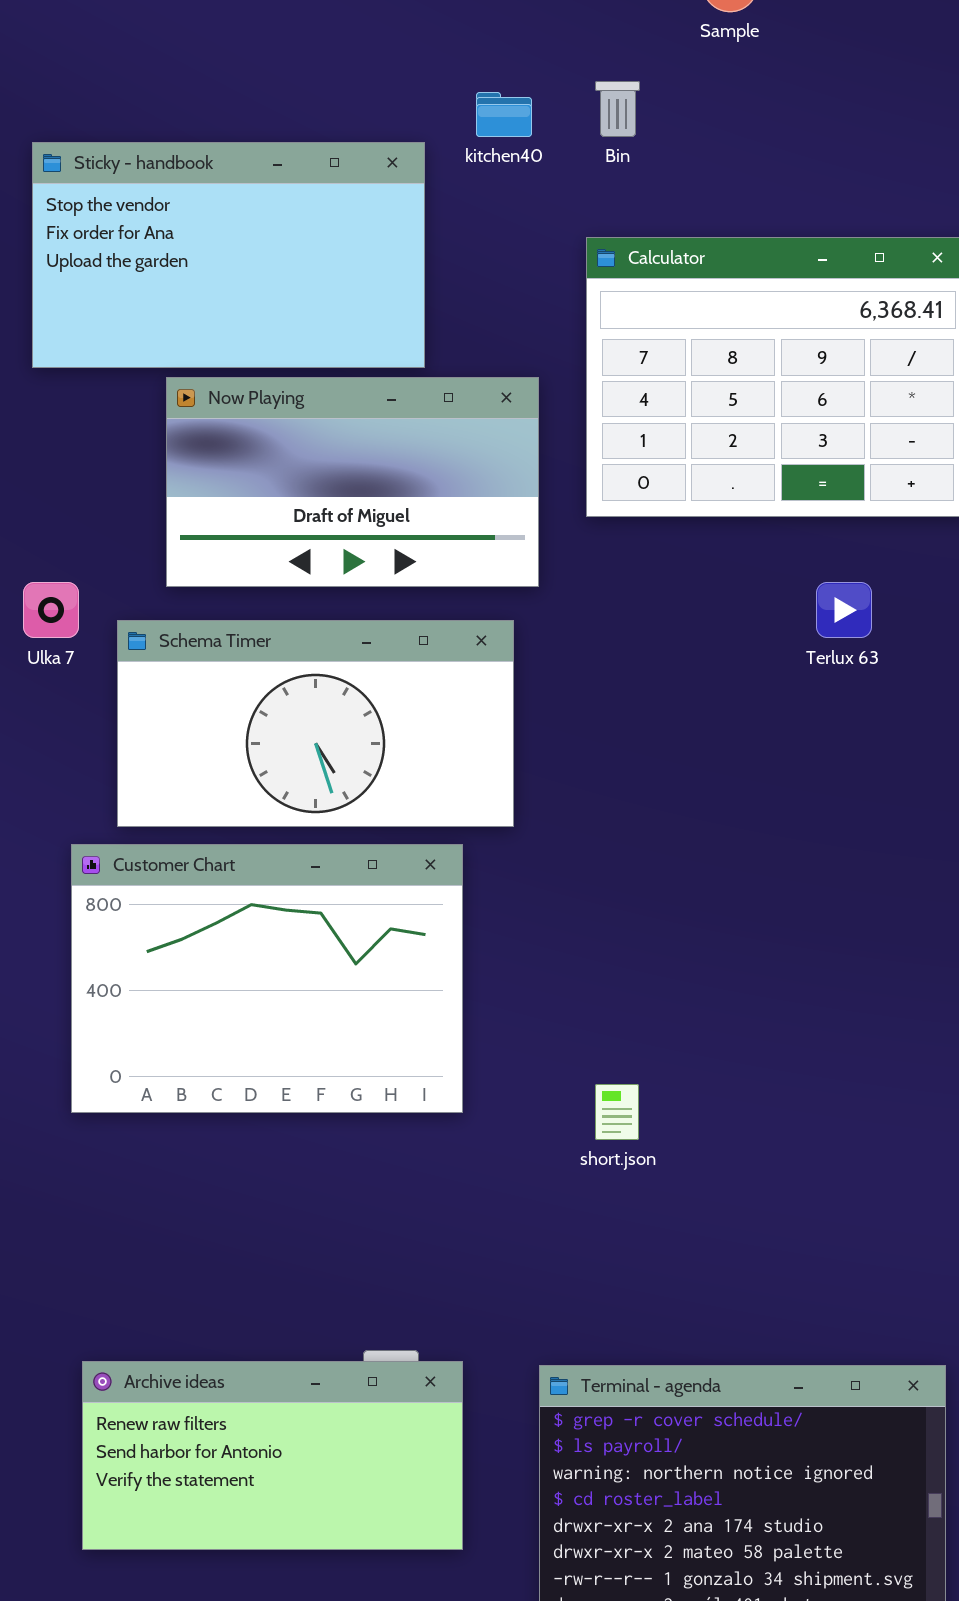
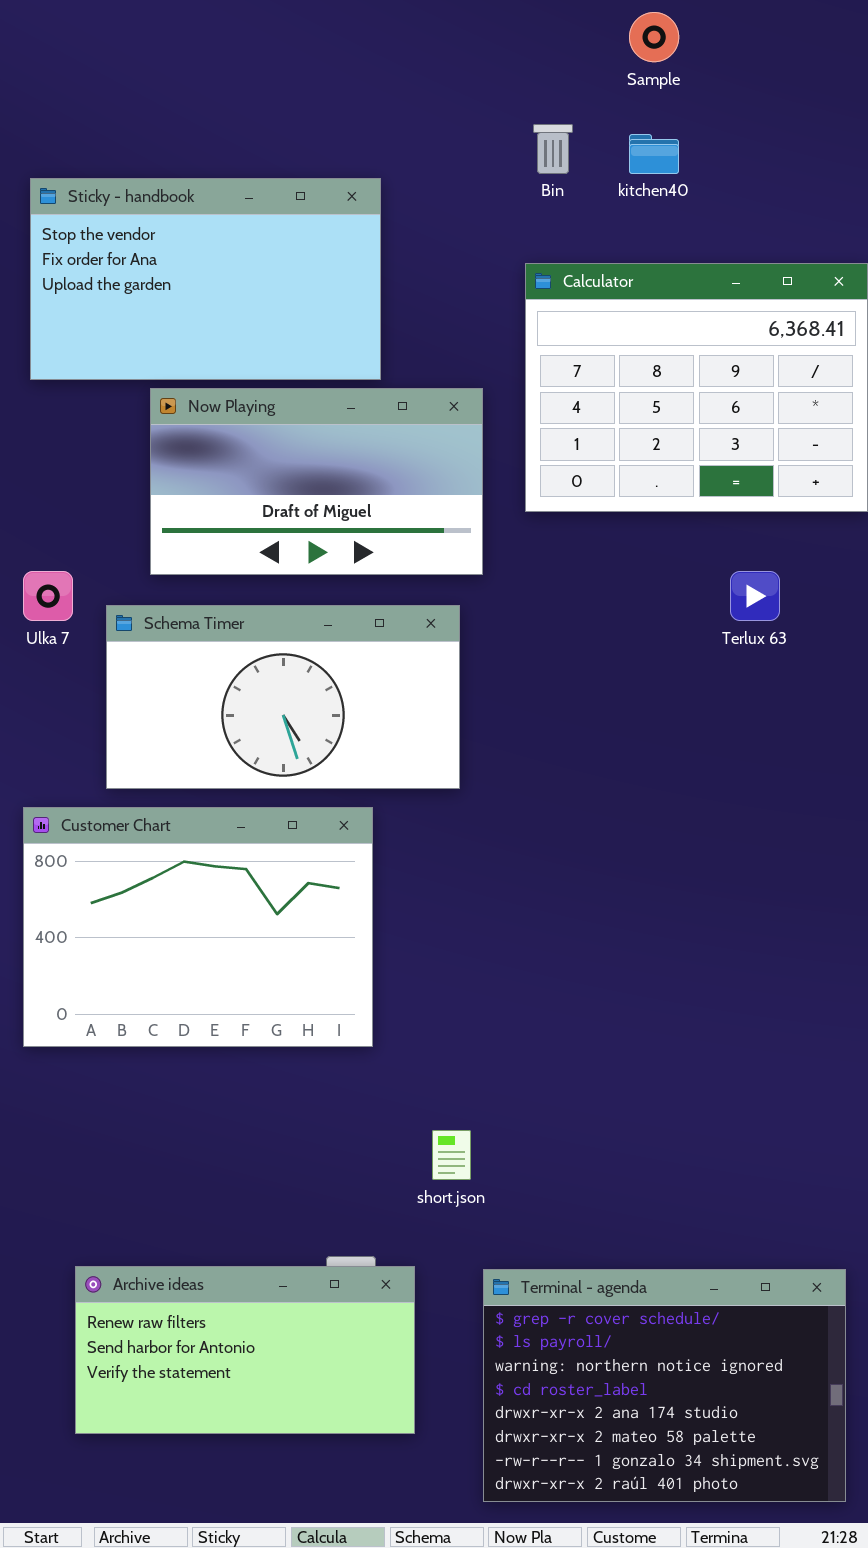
kitchen40: [476,92,532,137] -> [629,134,679,174], moved
Customer Chart: [71,844,463,1113] -> [23,807,373,1047], moved
short.json: [595,1084,639,1140] -> [432,1130,471,1180], moved

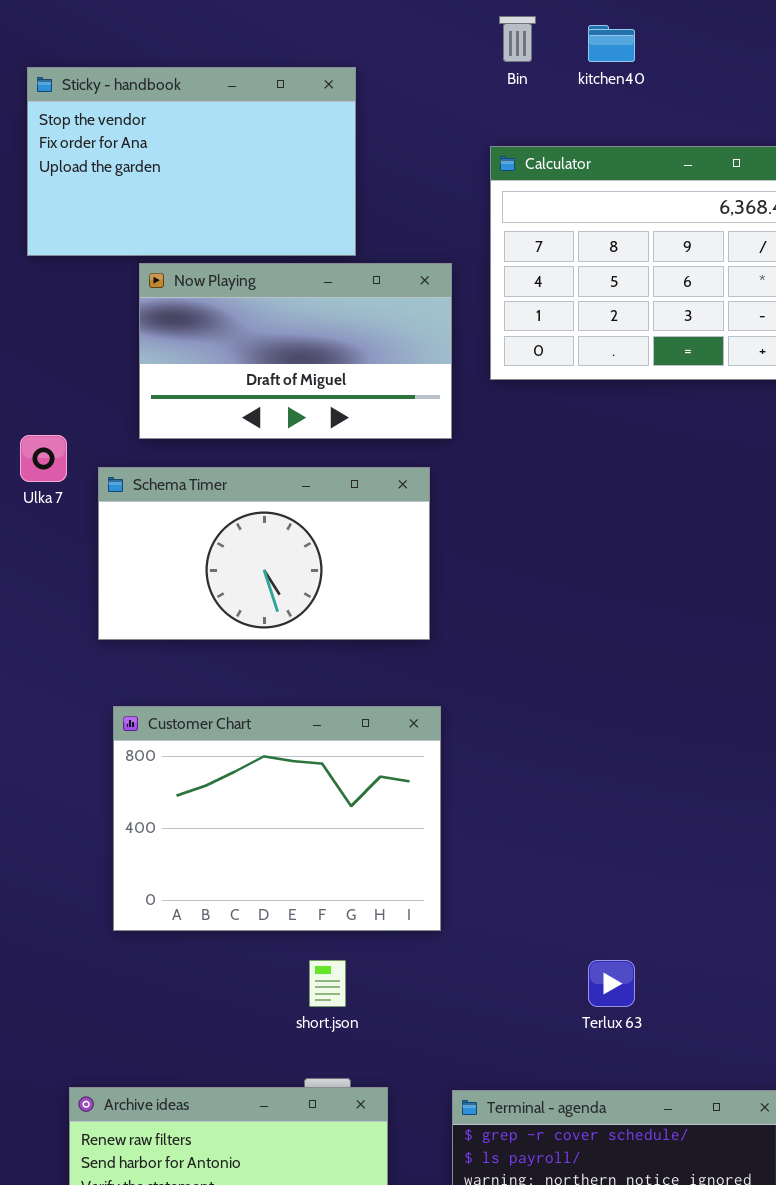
Terlux 63: [730,571,780,621] -> [588,960,635,1007], moved
Customer Chart: [23,807,373,1047] -> [113,706,441,931], moved
short.json: [432,1130,471,1180] -> [309,960,346,1007], moved

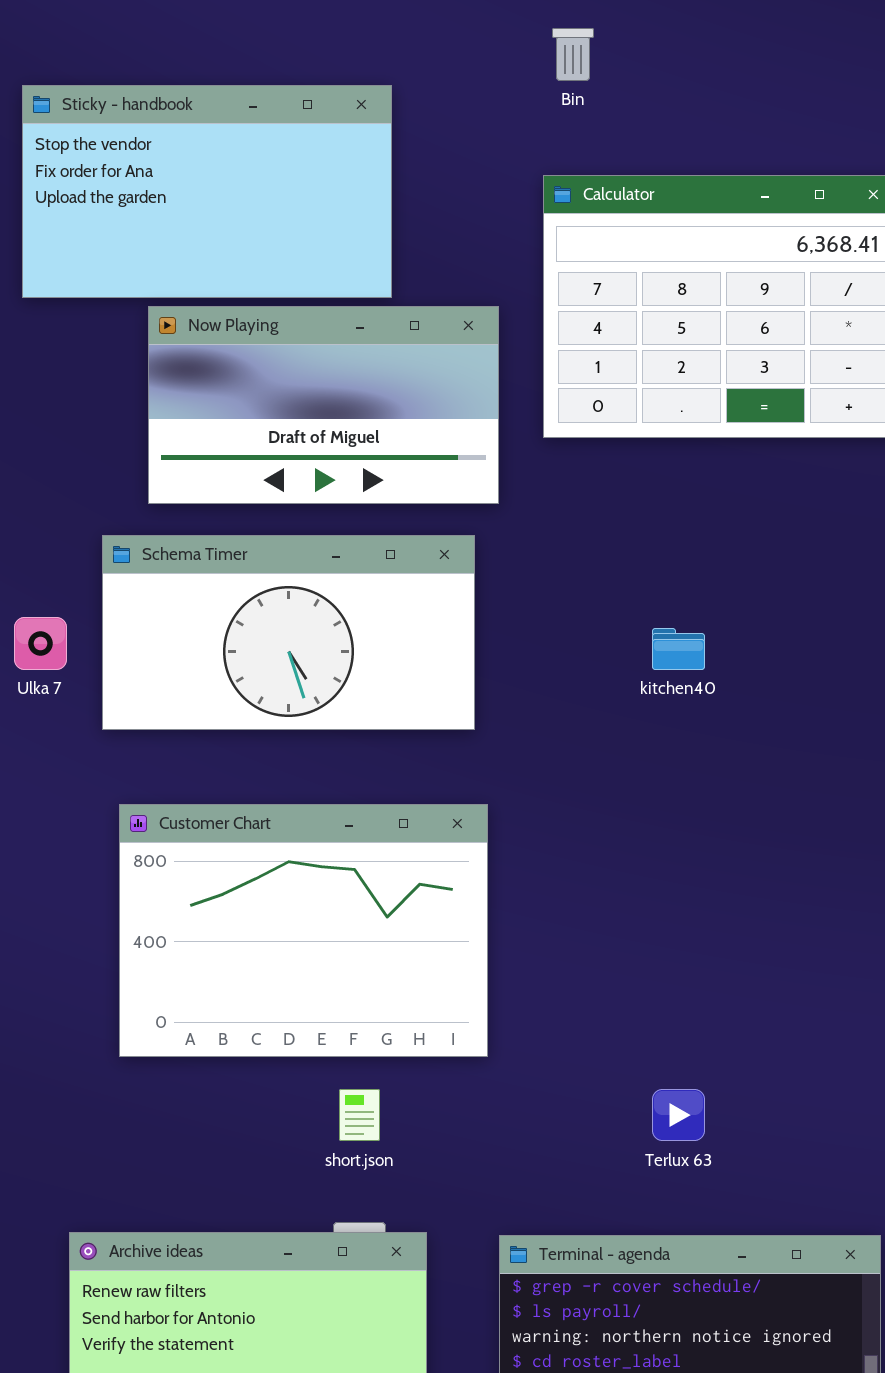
kitchen40: [588,25,635,62] -> [652,628,705,670], moved
Ulka 7: [20,435,67,482] -> [14,617,67,670], moved

